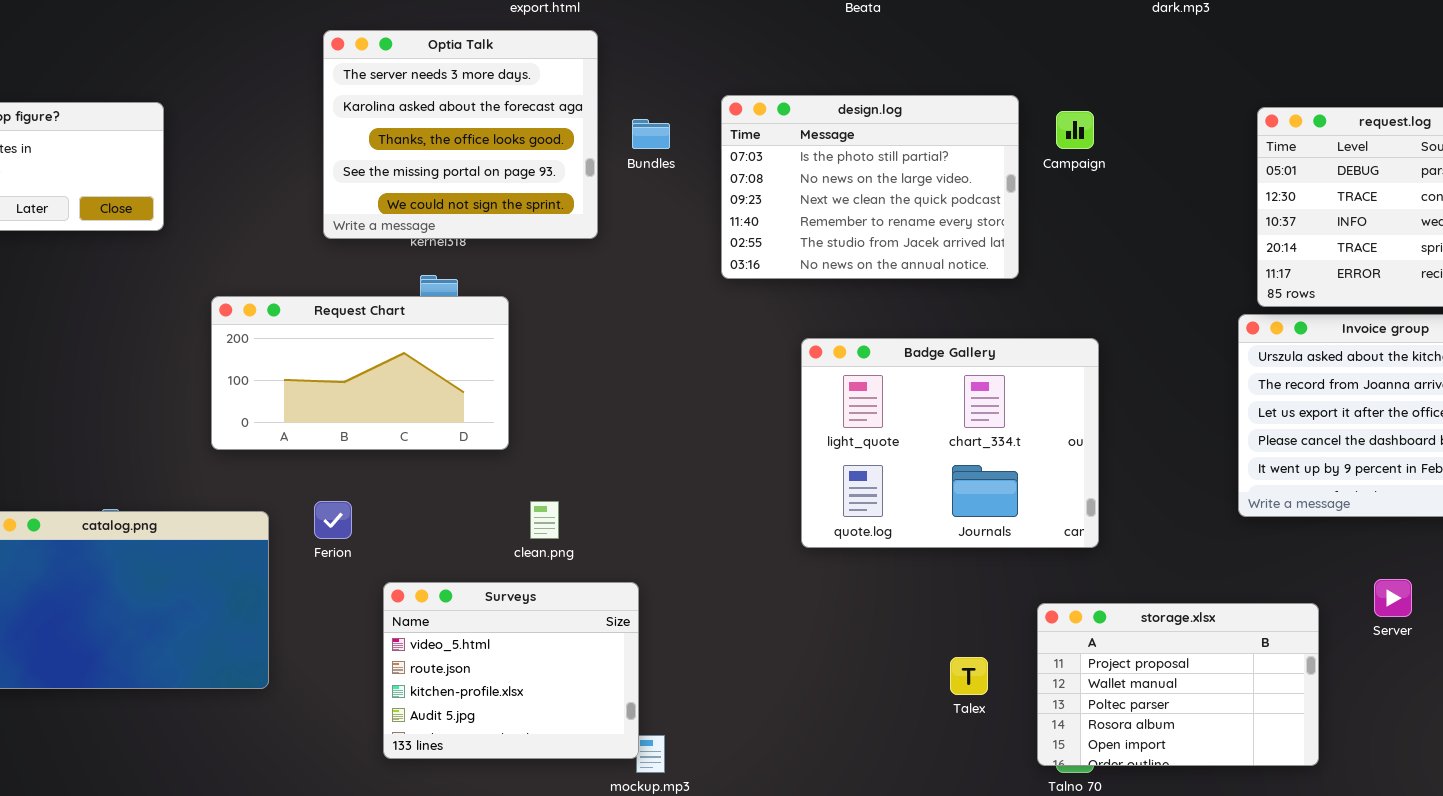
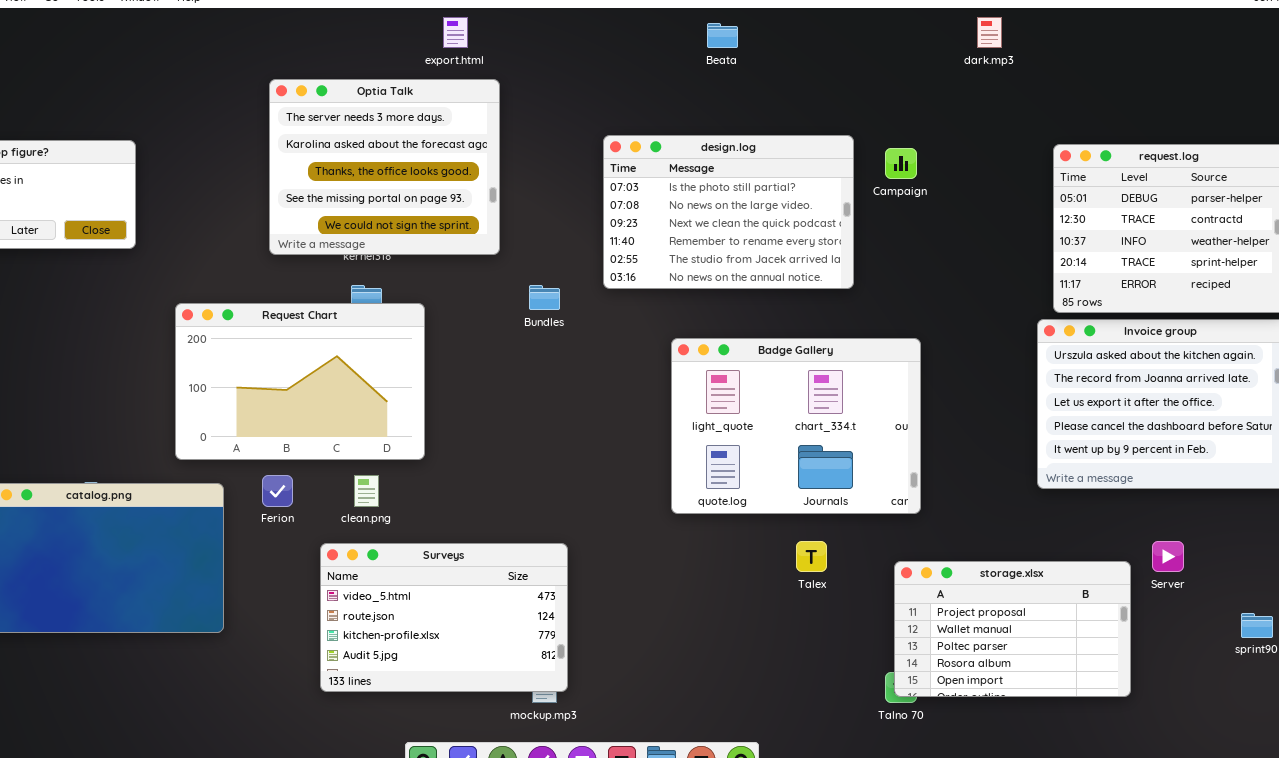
Bundles: [632,119,670,149] -> [529,285,560,310], moved
Request Chart: [211,296,509,450] -> [175,303,425,460], resized
clean.png: [530,501,559,539] -> [354,475,379,507], moved
Surveys: [383,582,639,759] -> [320,543,568,692], resized
storage.xlsx: [1037,603,1319,766] -> [894,561,1131,697], moved
Talex: [950,657,988,695] -> [796,541,827,572], moved

